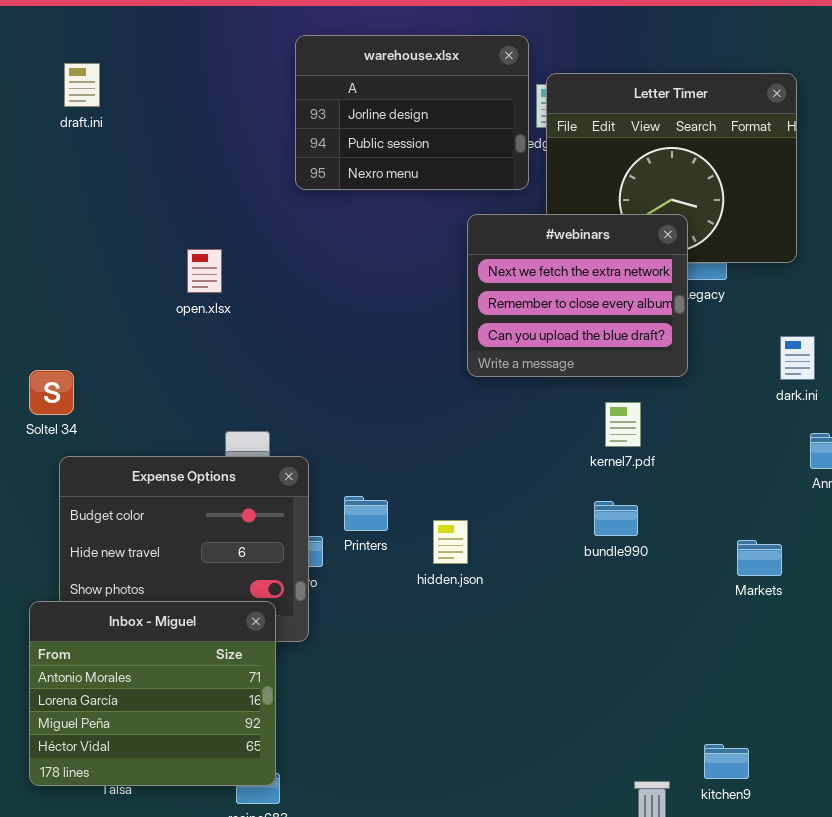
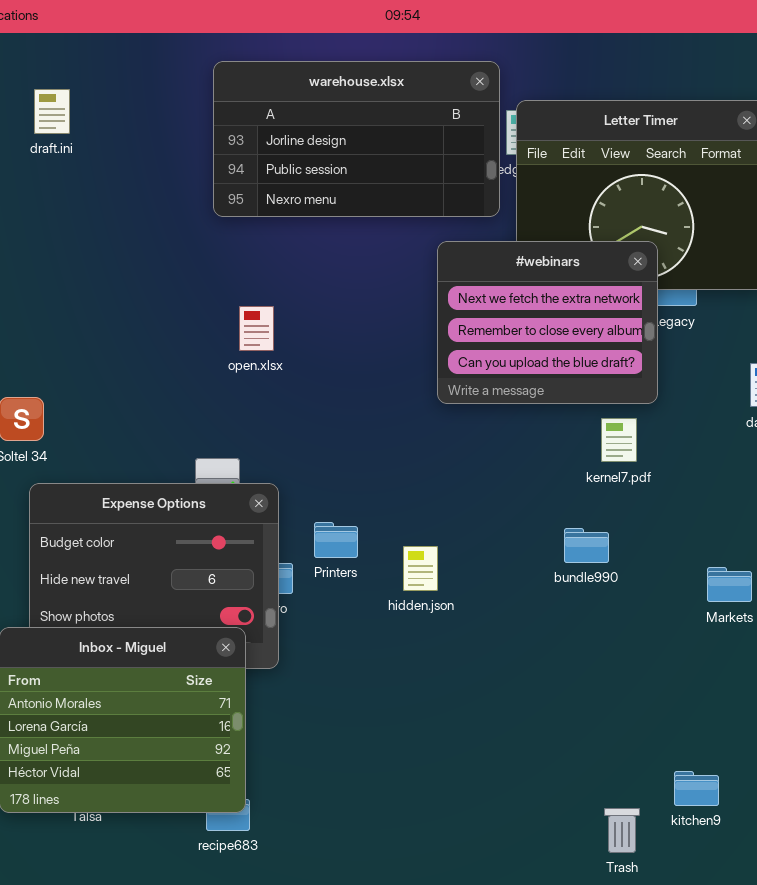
warehouse.xlsx: [295,35,529,190] -> [213,61,500,217], resized
open.xlsx: [187,249,222,293] -> [239,306,274,351], moved
kernel7.pdf: [605,402,641,447] -> [601,418,637,462], moved

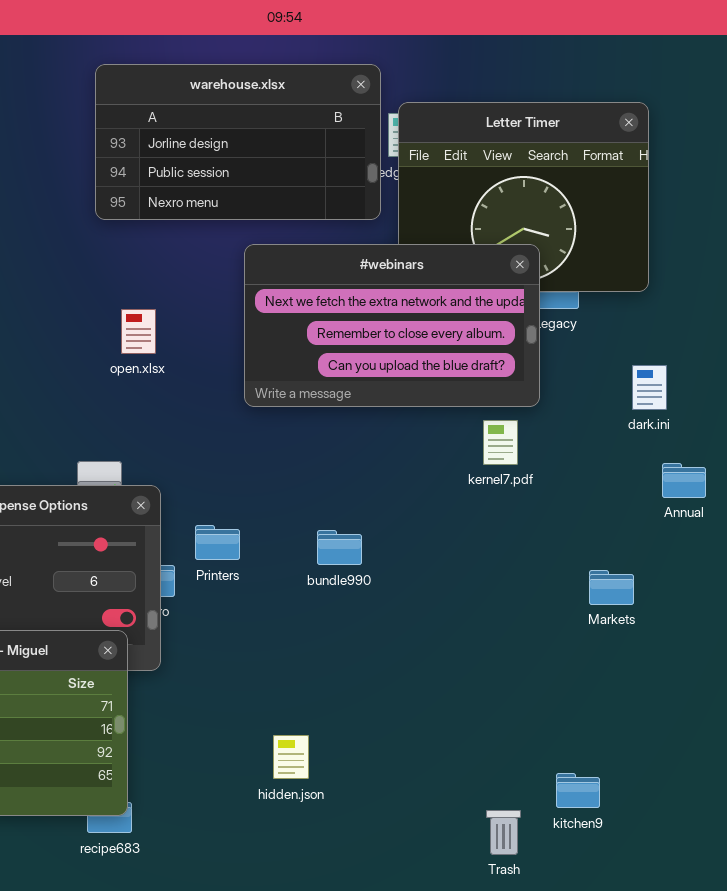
#webinars: [437,241,658,404] -> [244,244,540,407], resized
bundle990: [564,528,609,563] -> [317,530,362,565], moved
hidden.json: [403,546,438,591] -> [273,735,309,779], moved

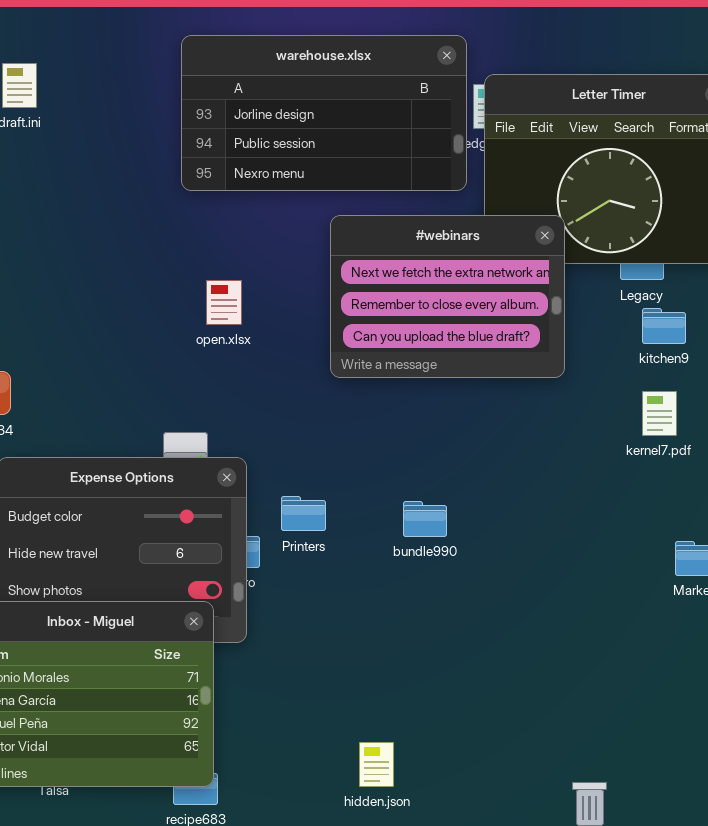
#webinars: [244,244,540,407] -> [330,215,565,378], resized
kernel7.pdf: [483,420,518,465] -> [642,391,677,436], moved
hidden.json: [273,735,309,779] -> [359,742,394,787], moved
kitchen9: [556,773,600,808] -> [642,308,686,344], moved

